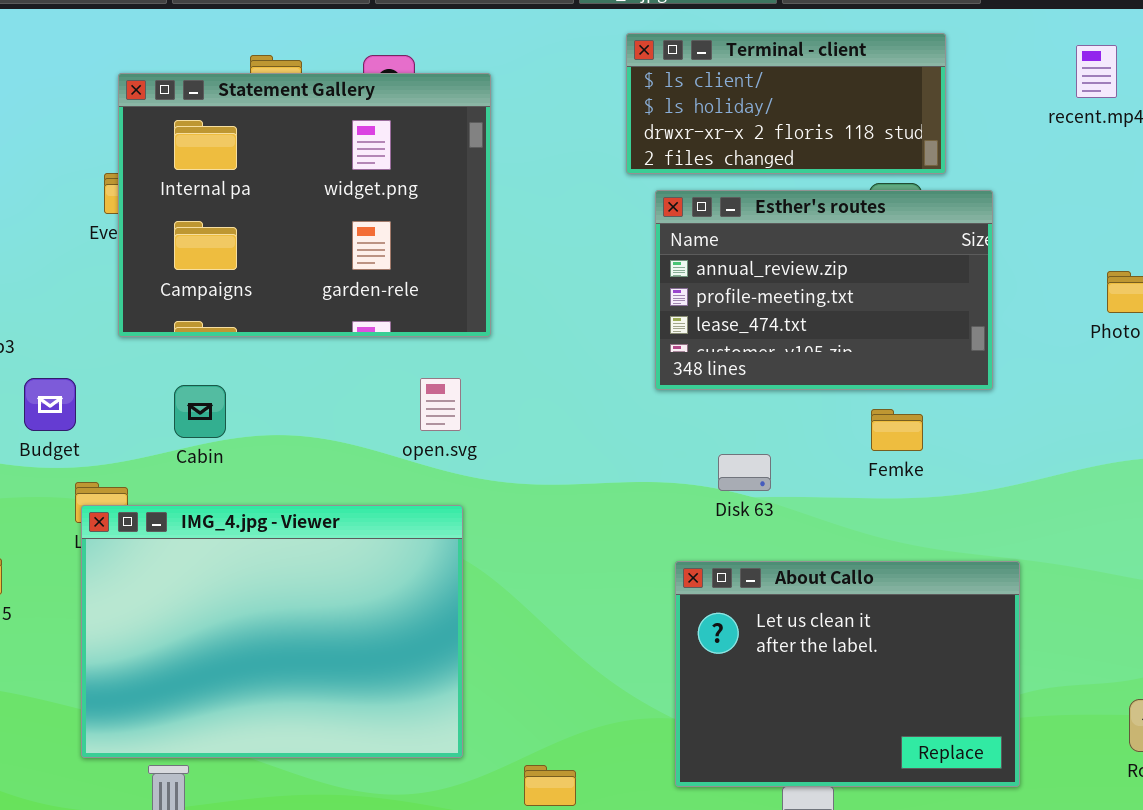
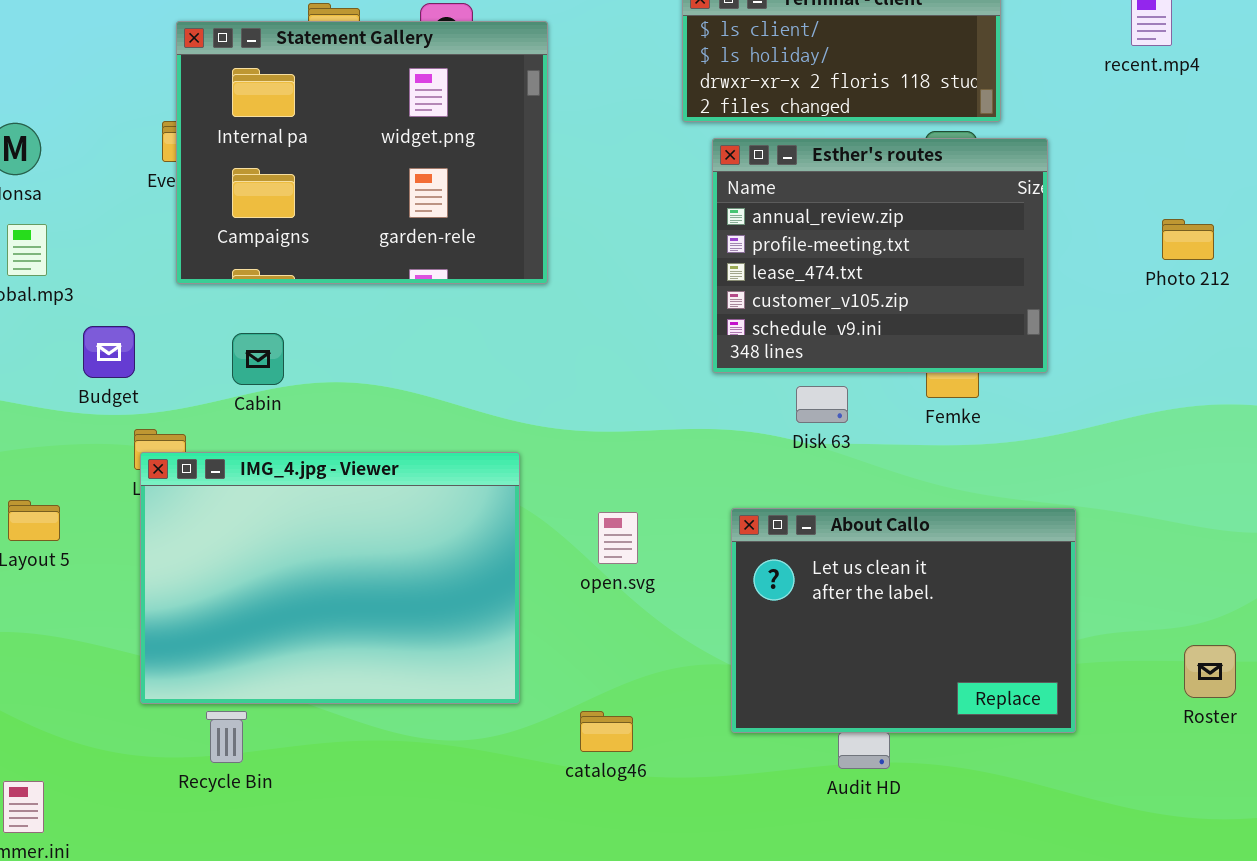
Esther's routes: [655,190,993,390] -> [712,138,1048,373], resized
open.svg: [420,378,461,431] -> [598,512,638,564], moved
Disk 63: [718,454,771,491] -> [796,386,848,423], moved

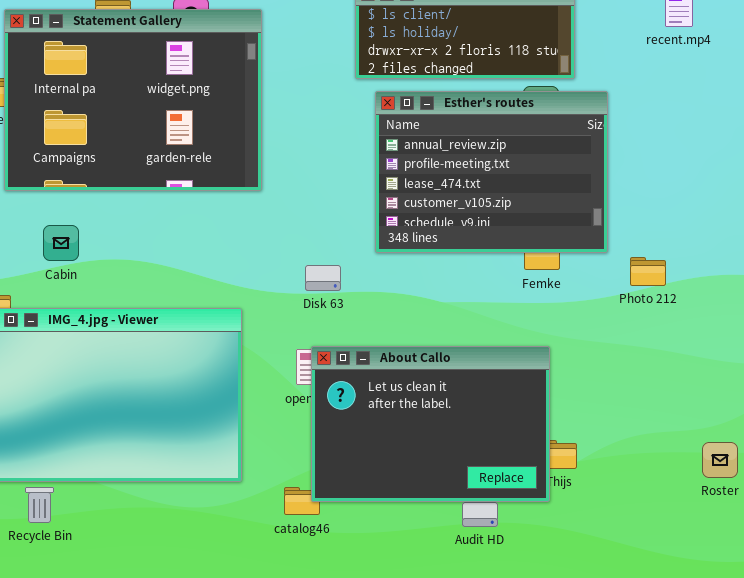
Photo 212: [1162,219,1214,260] -> [630,257,666,286], moved
Disk 63: [796,386,848,423] -> [305,265,341,291], moved
About Callo: [731,508,1076,733] -> [311,346,550,502], moved

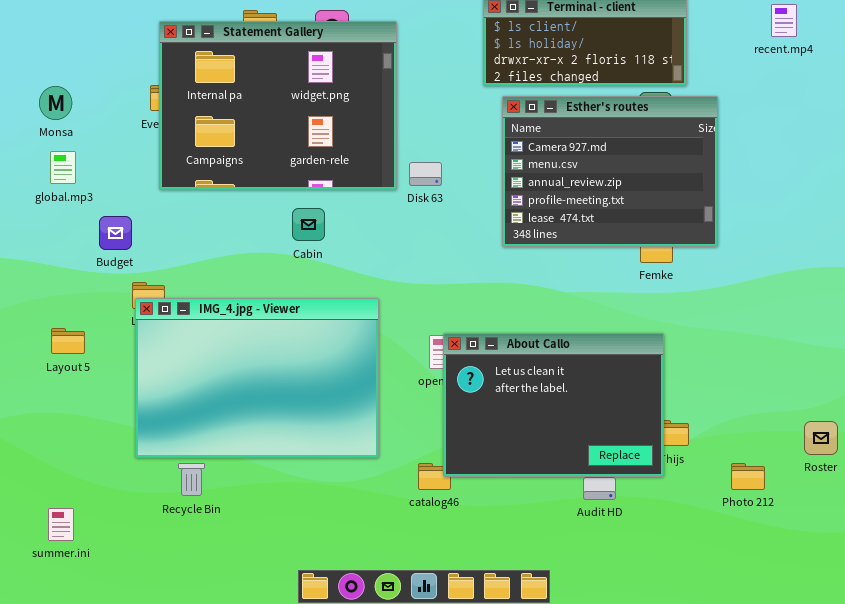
Esther's routes: [375,91,608,253] -> [502,96,718,247], scrolled up 2 rows
Cabin: [43,225,79,261] -> [292,208,325,241], moved
Photo 212: [630,257,666,286] -> [731,463,765,490], moved
Disk 63: [305,265,341,291] -> [409,162,442,186], moved

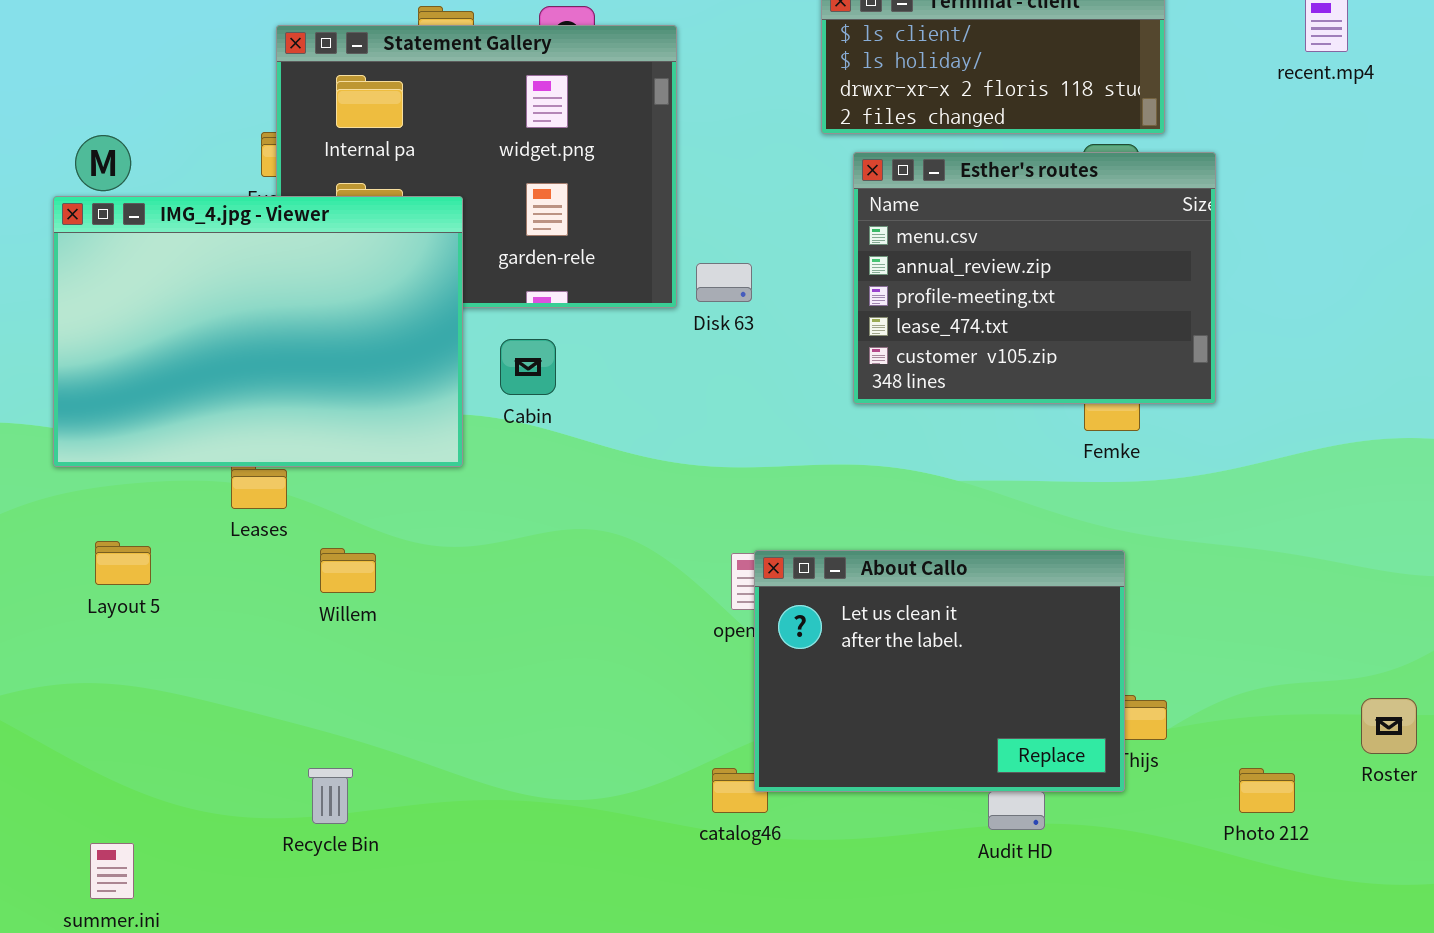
Esther's routes: [502,96,718,247] -> [853,152,1216,404], scrolled down 1 row
IMG_4.jpg - Viewer: [135,298,379,458] -> [53,196,463,467], moved

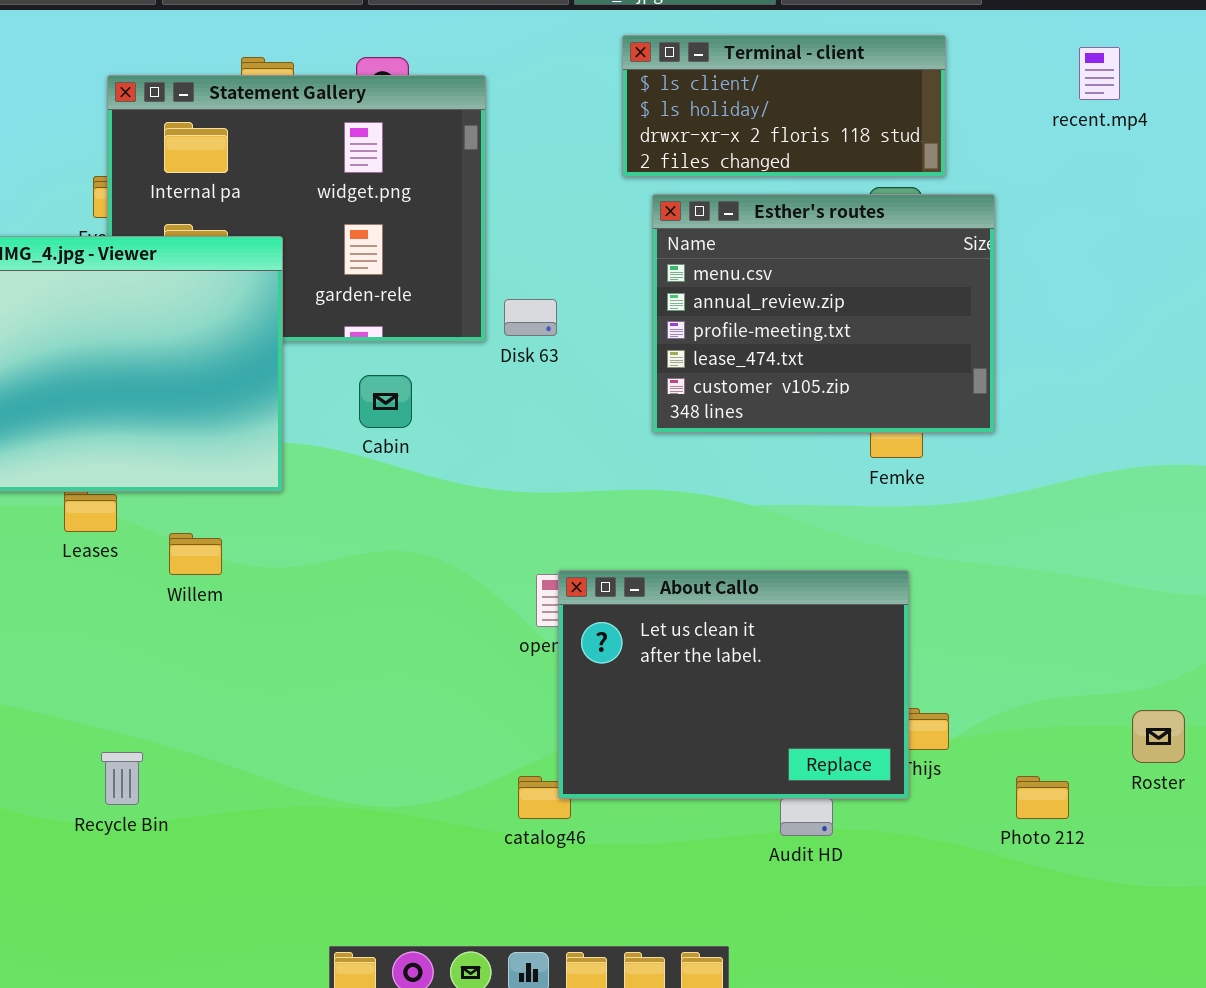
Cabin: [500,339,556,395] -> [359,375,412,428], moved
Willem: [320,548,376,593] -> [169,533,222,575], moved
Recycle Bin: [308,768,353,824] -> [101,752,143,805], moved

